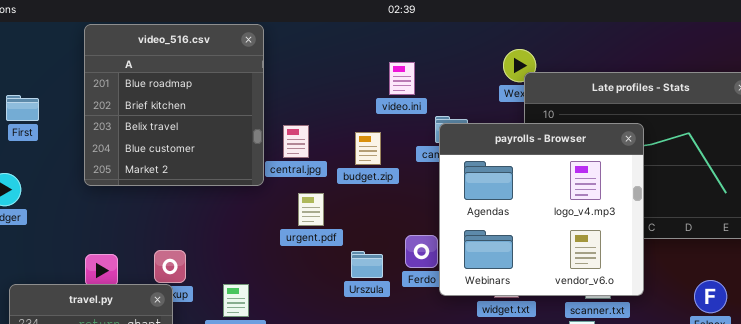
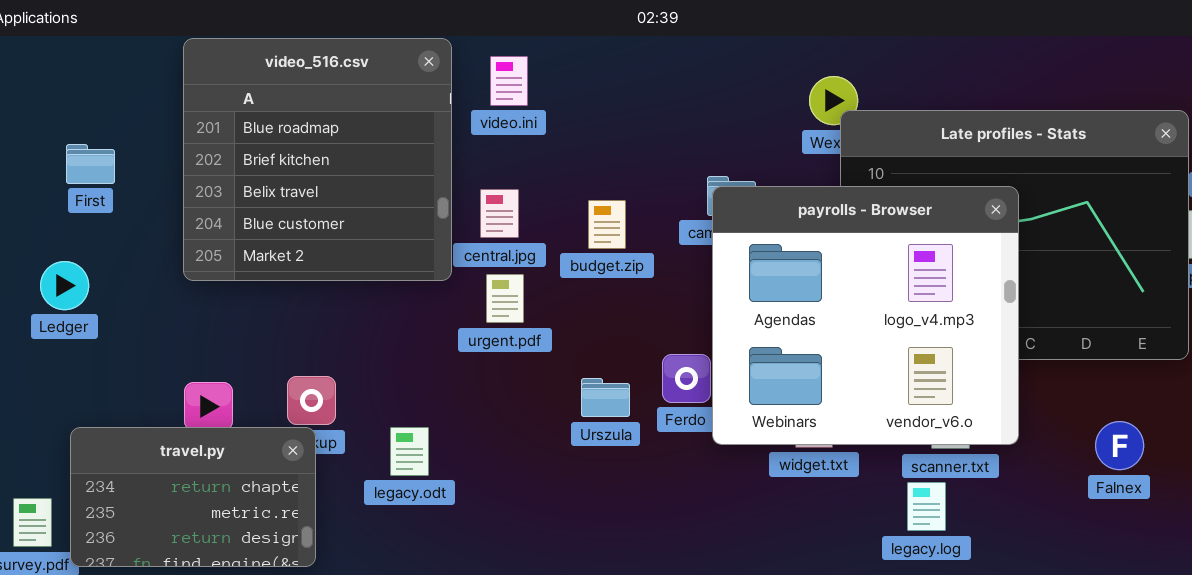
video.ini: [389,62,415,95] -> [490,56,528,106], moved
urgent.pdf: [298,193,324,226] -> [486,274,524,323], moved

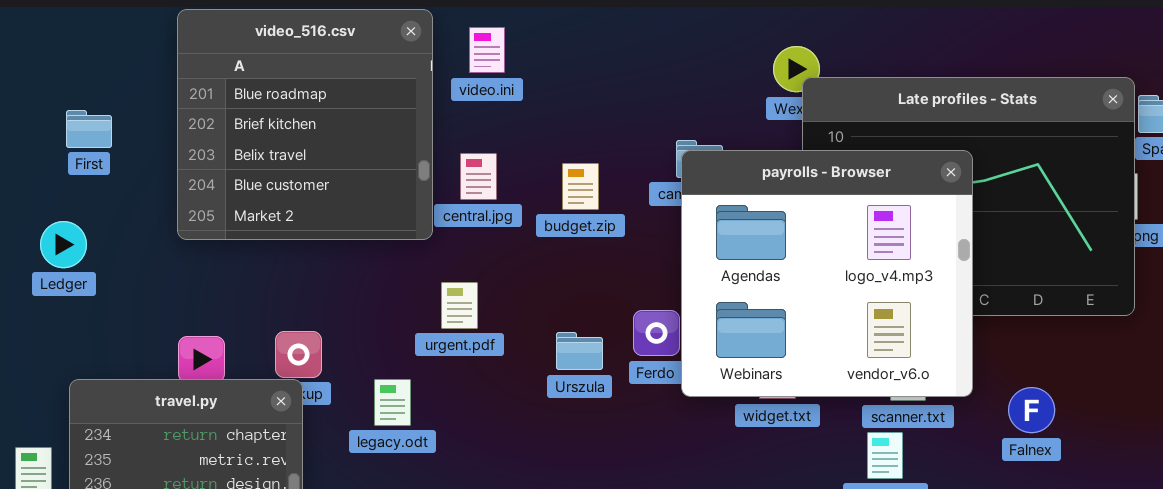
urgent.pdf: [486,274,524,323] -> [441,282,478,329], moved
Falnex: [1095,421,1144,470] -> [1008,387,1055,433], moved

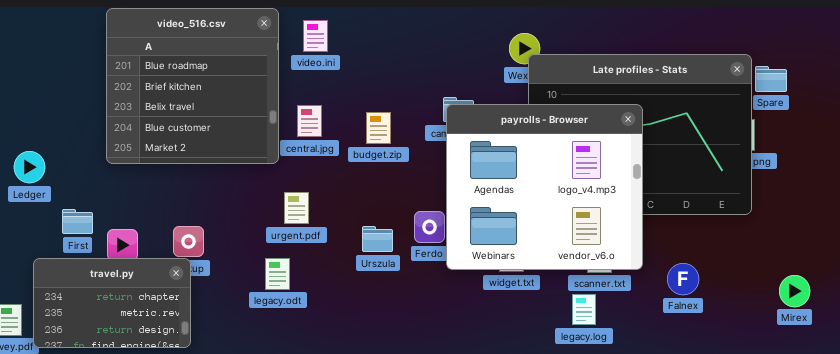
First: [66,110,112,148] -> [62,209,93,234], moved
legacy.odt: [374,379,411,426] -> [265,258,290,290], moved

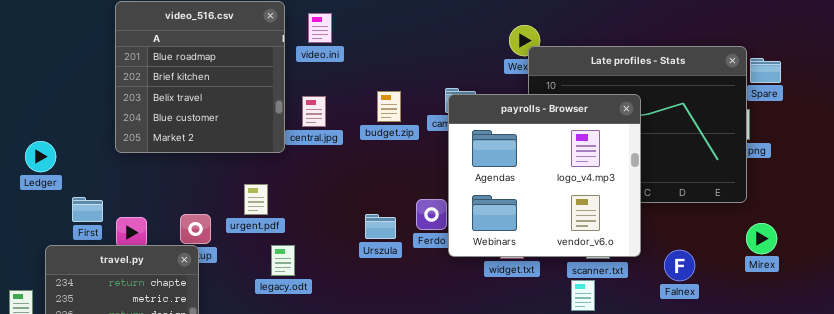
budget.zip: [366,112,391,144] -> [377,91,401,122], moved
urgent.pdf: [284,192,309,224] -> [244,184,268,215], moved
Mirex: [779,275,810,307] -> [746,223,777,254], moved

